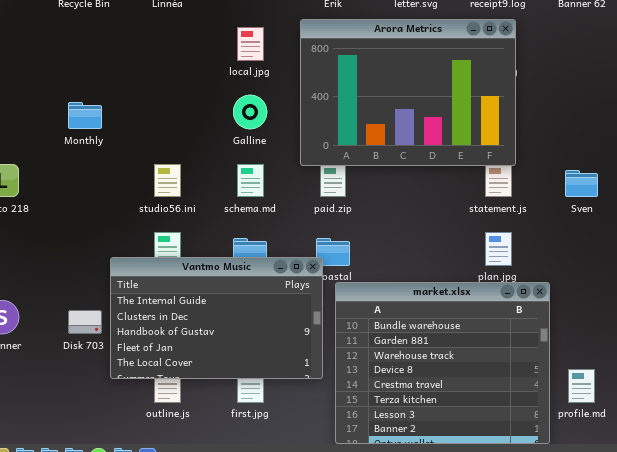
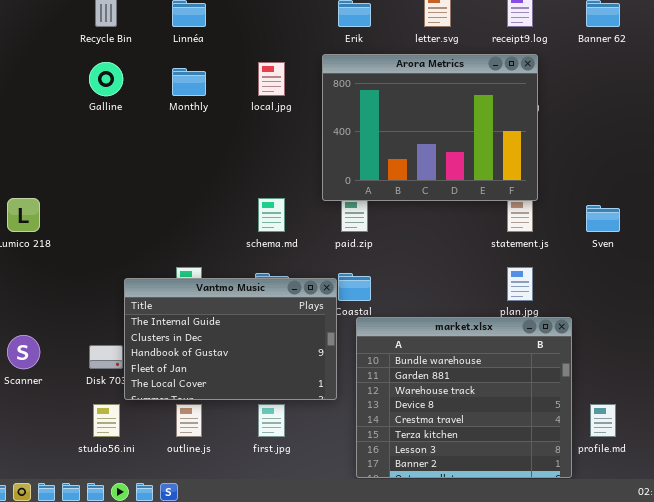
Galline: [233,95,267,129] -> [89,62,123,96], moved
Monthly: [68,102,102,129] -> [172,68,206,96], moved
studio56.ini: [154,164,181,197] -> [93,404,120,437], moved
Vantmo Music: [110,257,323,379] -> [124,278,337,400], moved

